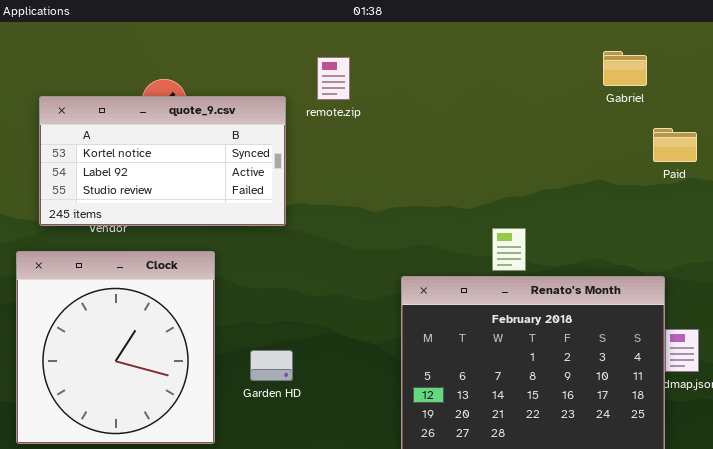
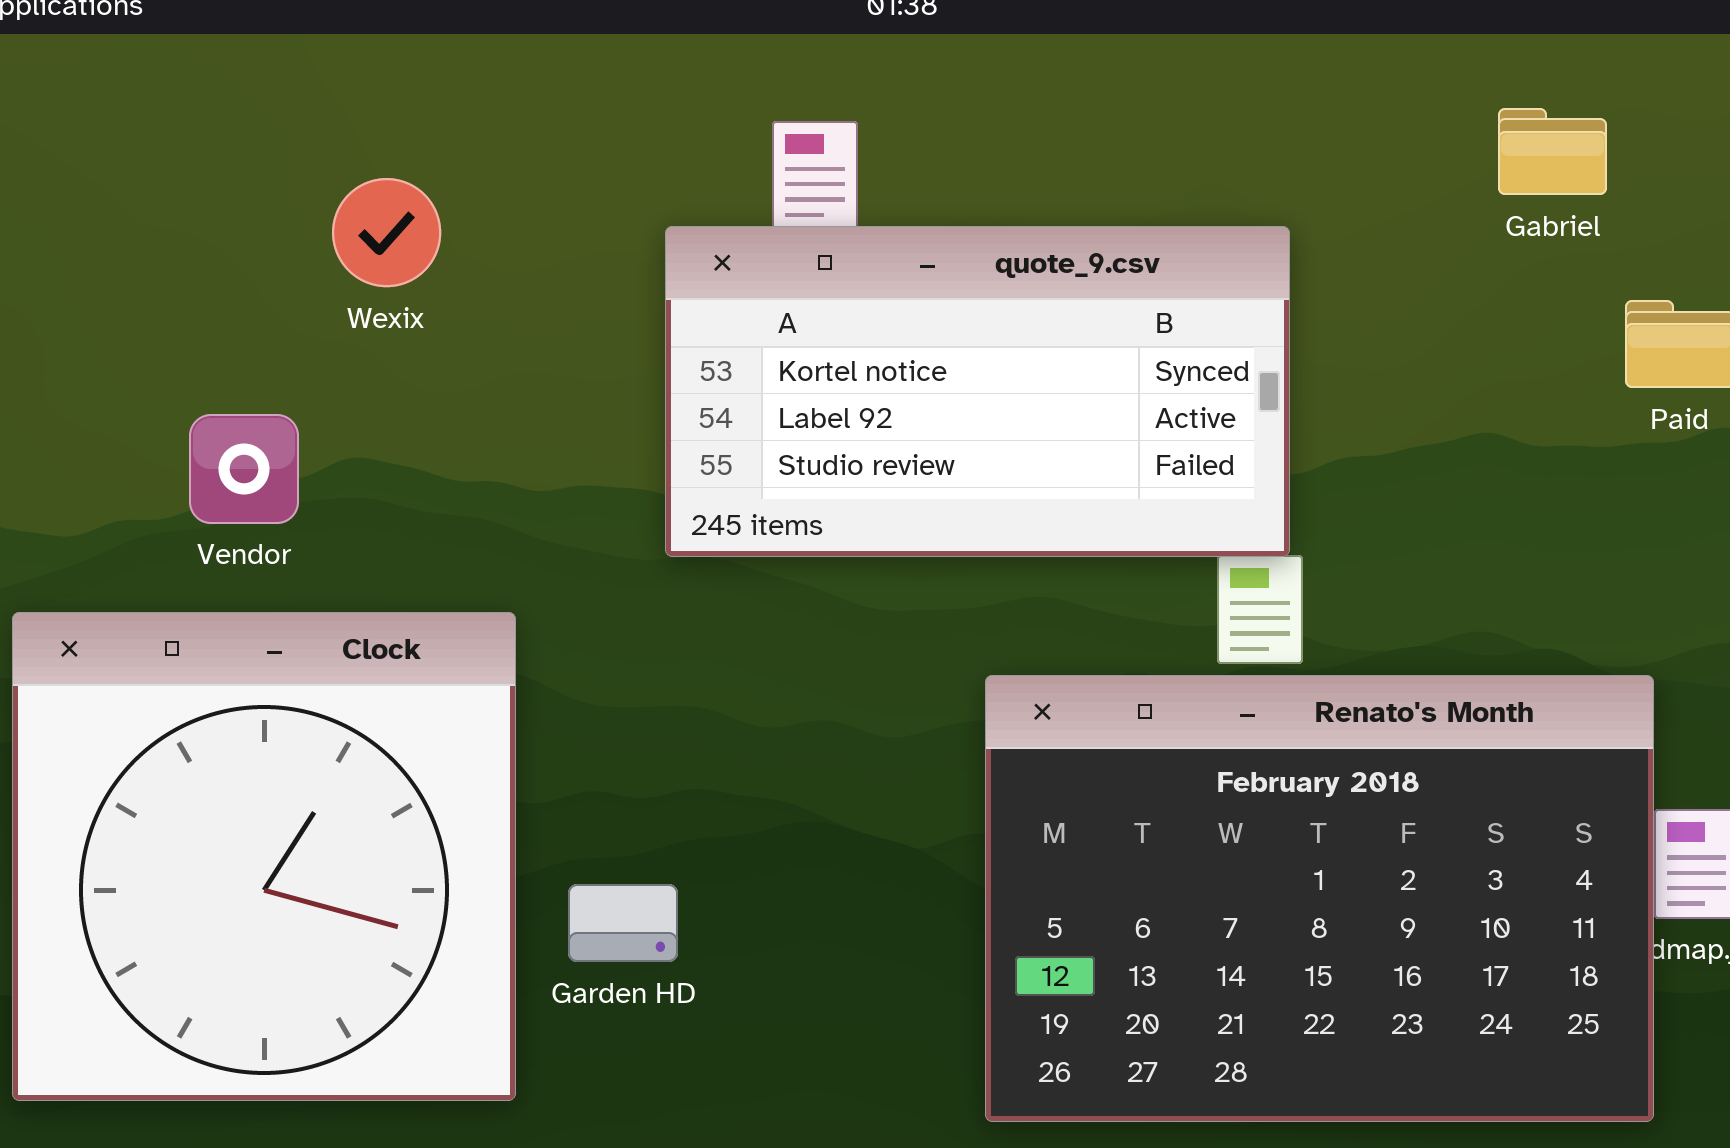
quote_9.csv: [39,96,286,226] -> [665,226,1290,557], moved
Garden HD: [250,350,293,381] -> [568,884,678,962], moved

